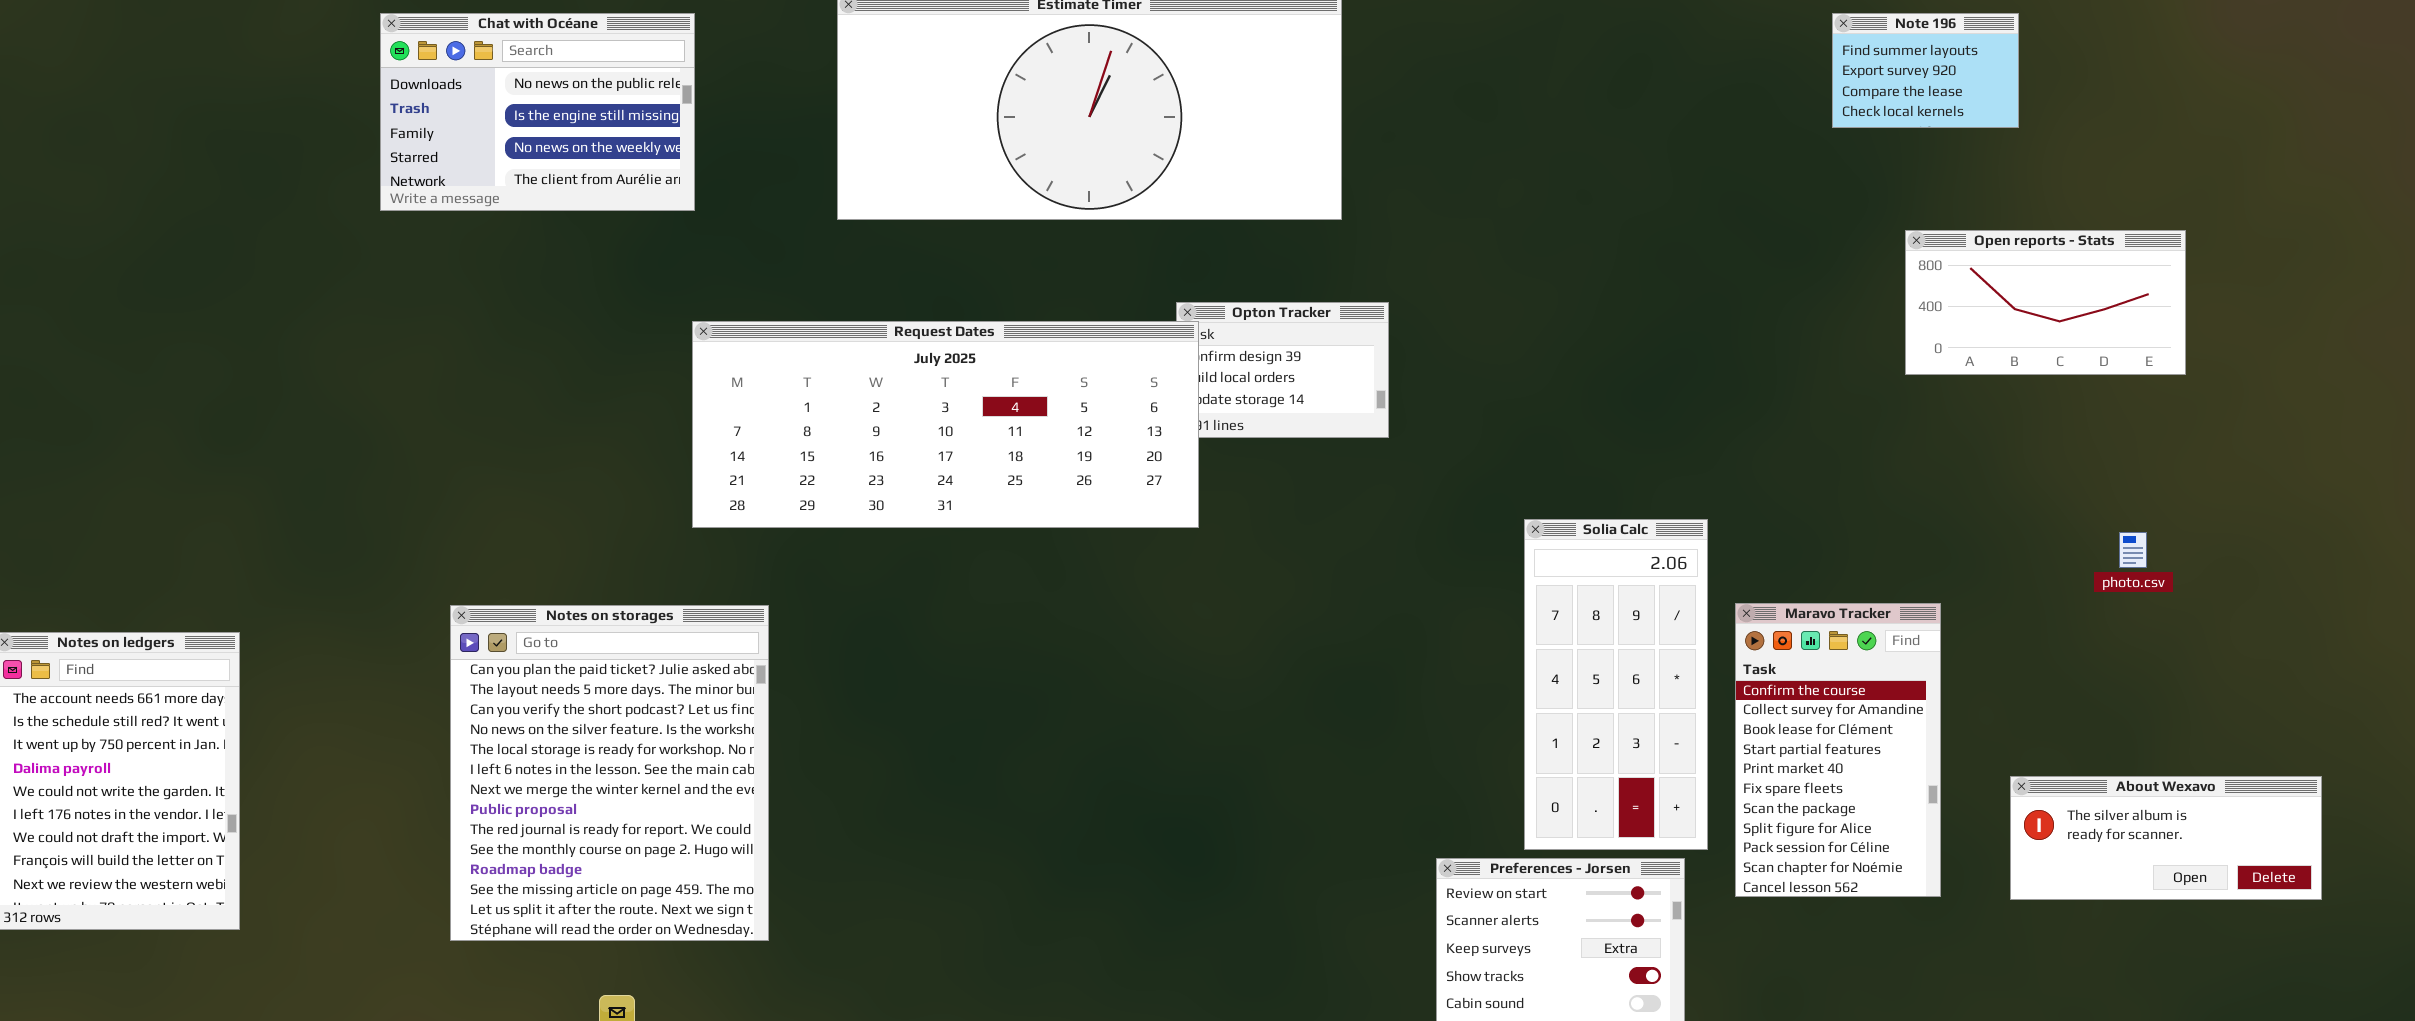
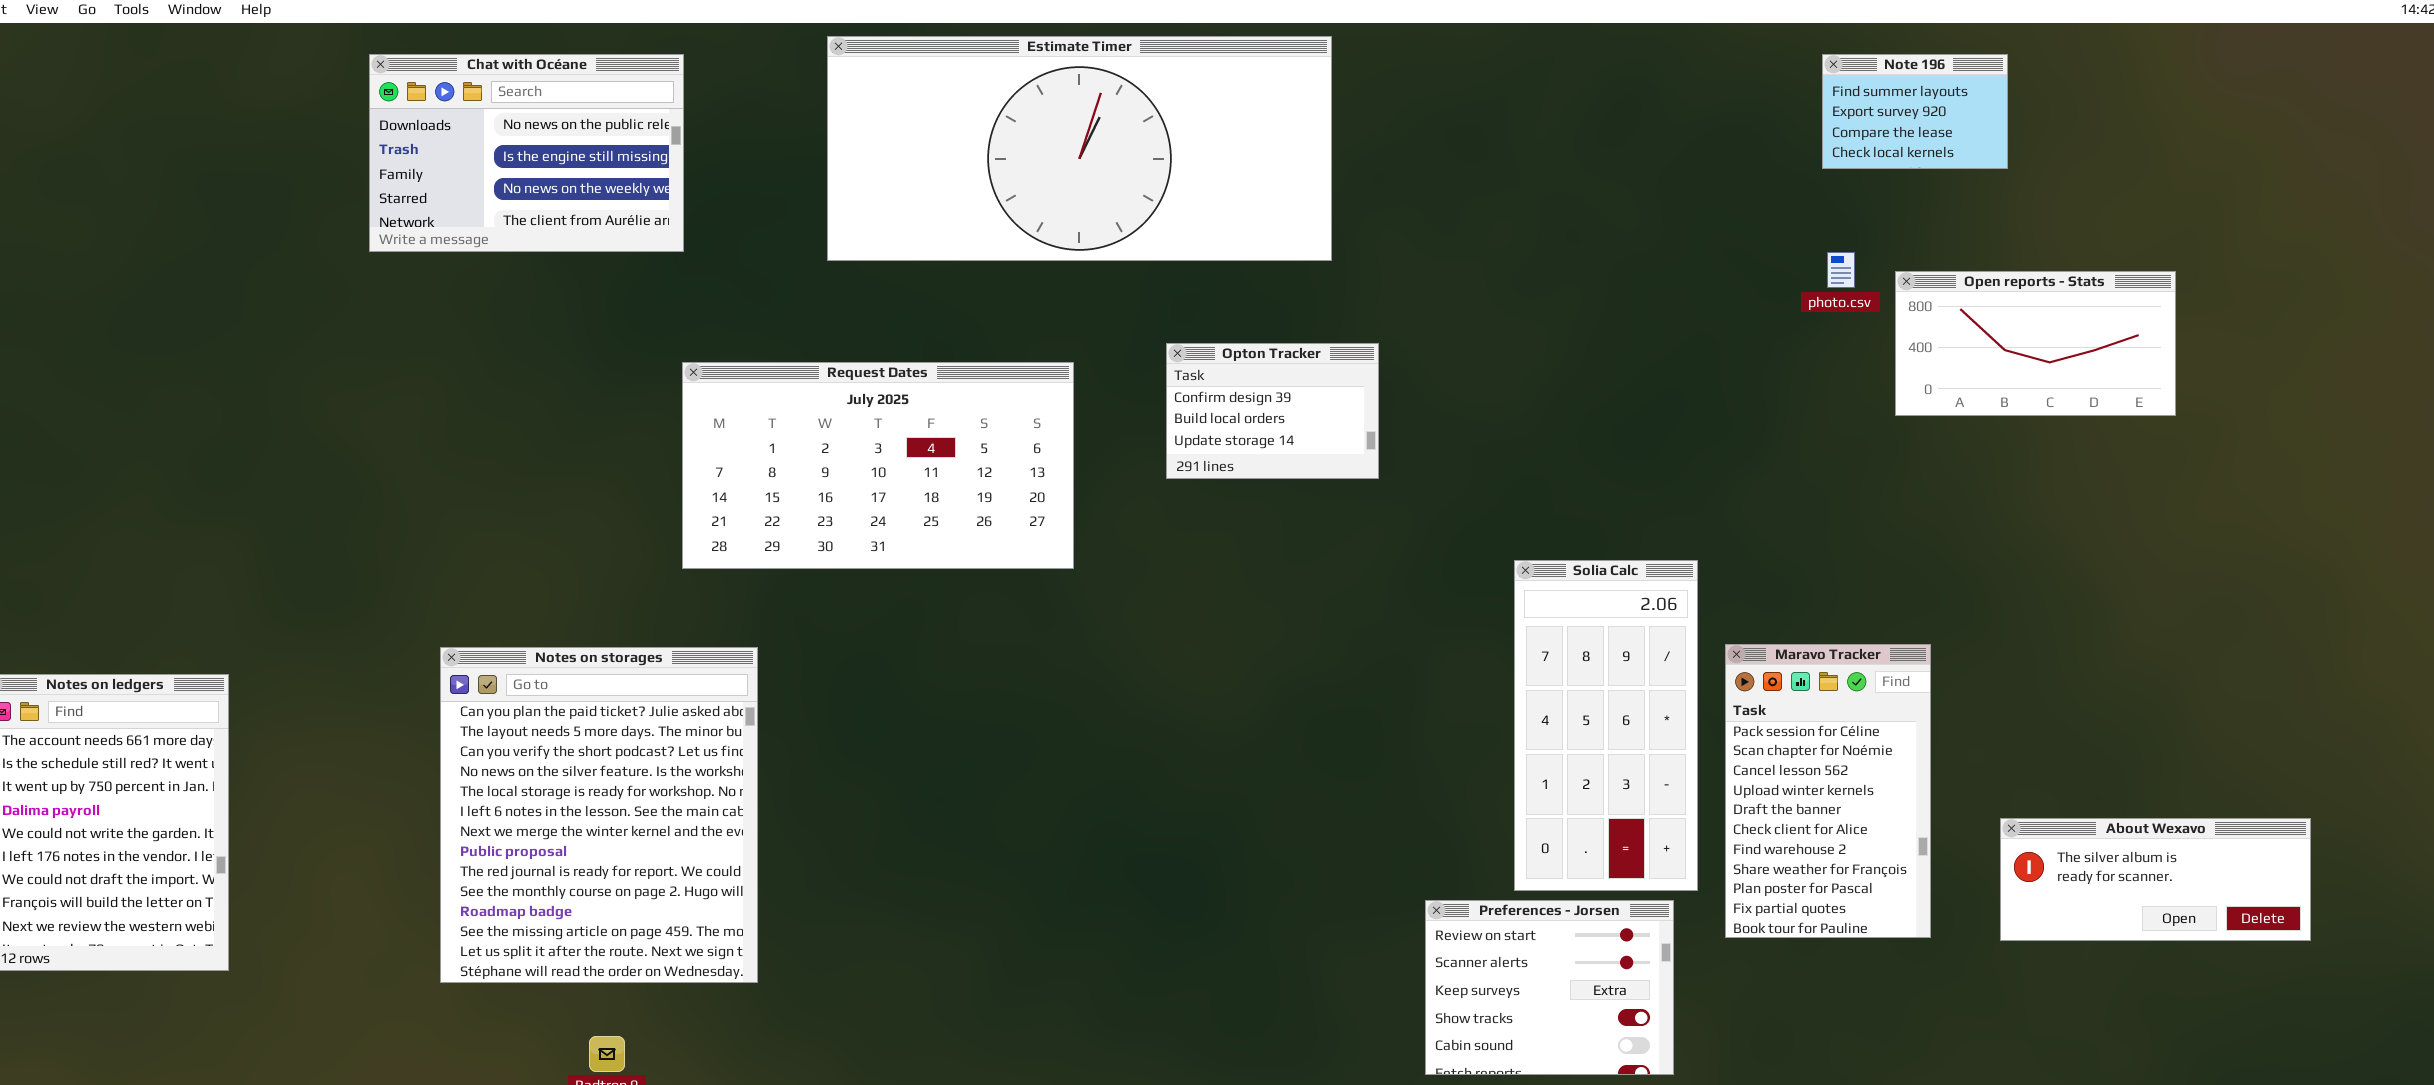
Request Dates: [692,321,1199,528] -> [682,362,1074,569], resized
photo.csv: [2119,532,2147,568] -> [1827,252,1855,288], moved
Maravo Tracker: [1735,603,1941,897] -> [1725,644,1931,938], scrolled down 8 rows

